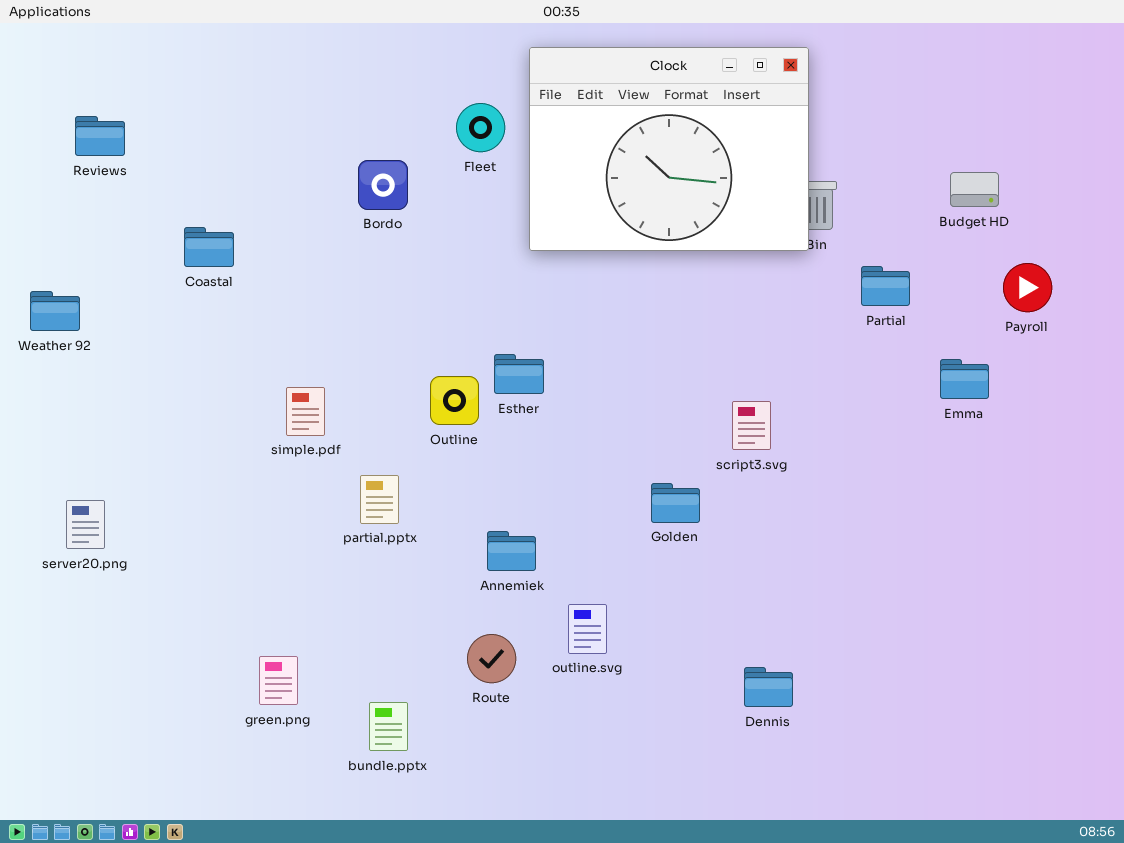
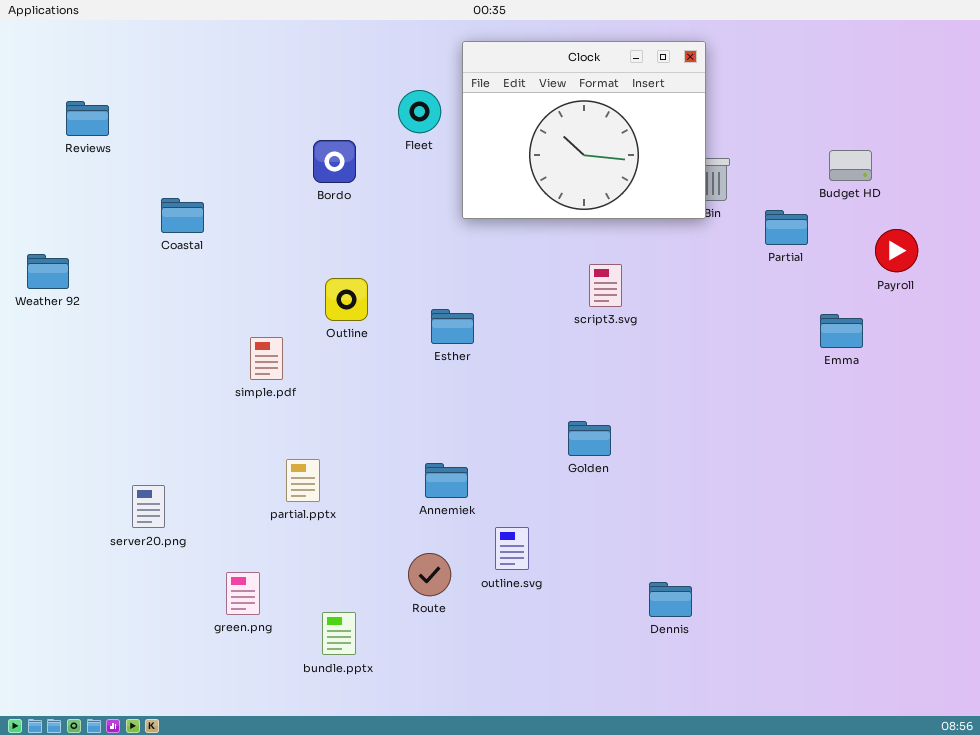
Partial: [861,266,910,306] -> [765,210,808,245], moved
Outline: [430,376,479,425] -> [325,278,368,321], moved
script3.svg: [732,401,771,450] -> [589,264,622,307], moved
partial.pptx: [360,475,399,524] -> [286,459,320,502], moved
server20.png: [66,500,105,549] -> [132,485,165,528], moved

